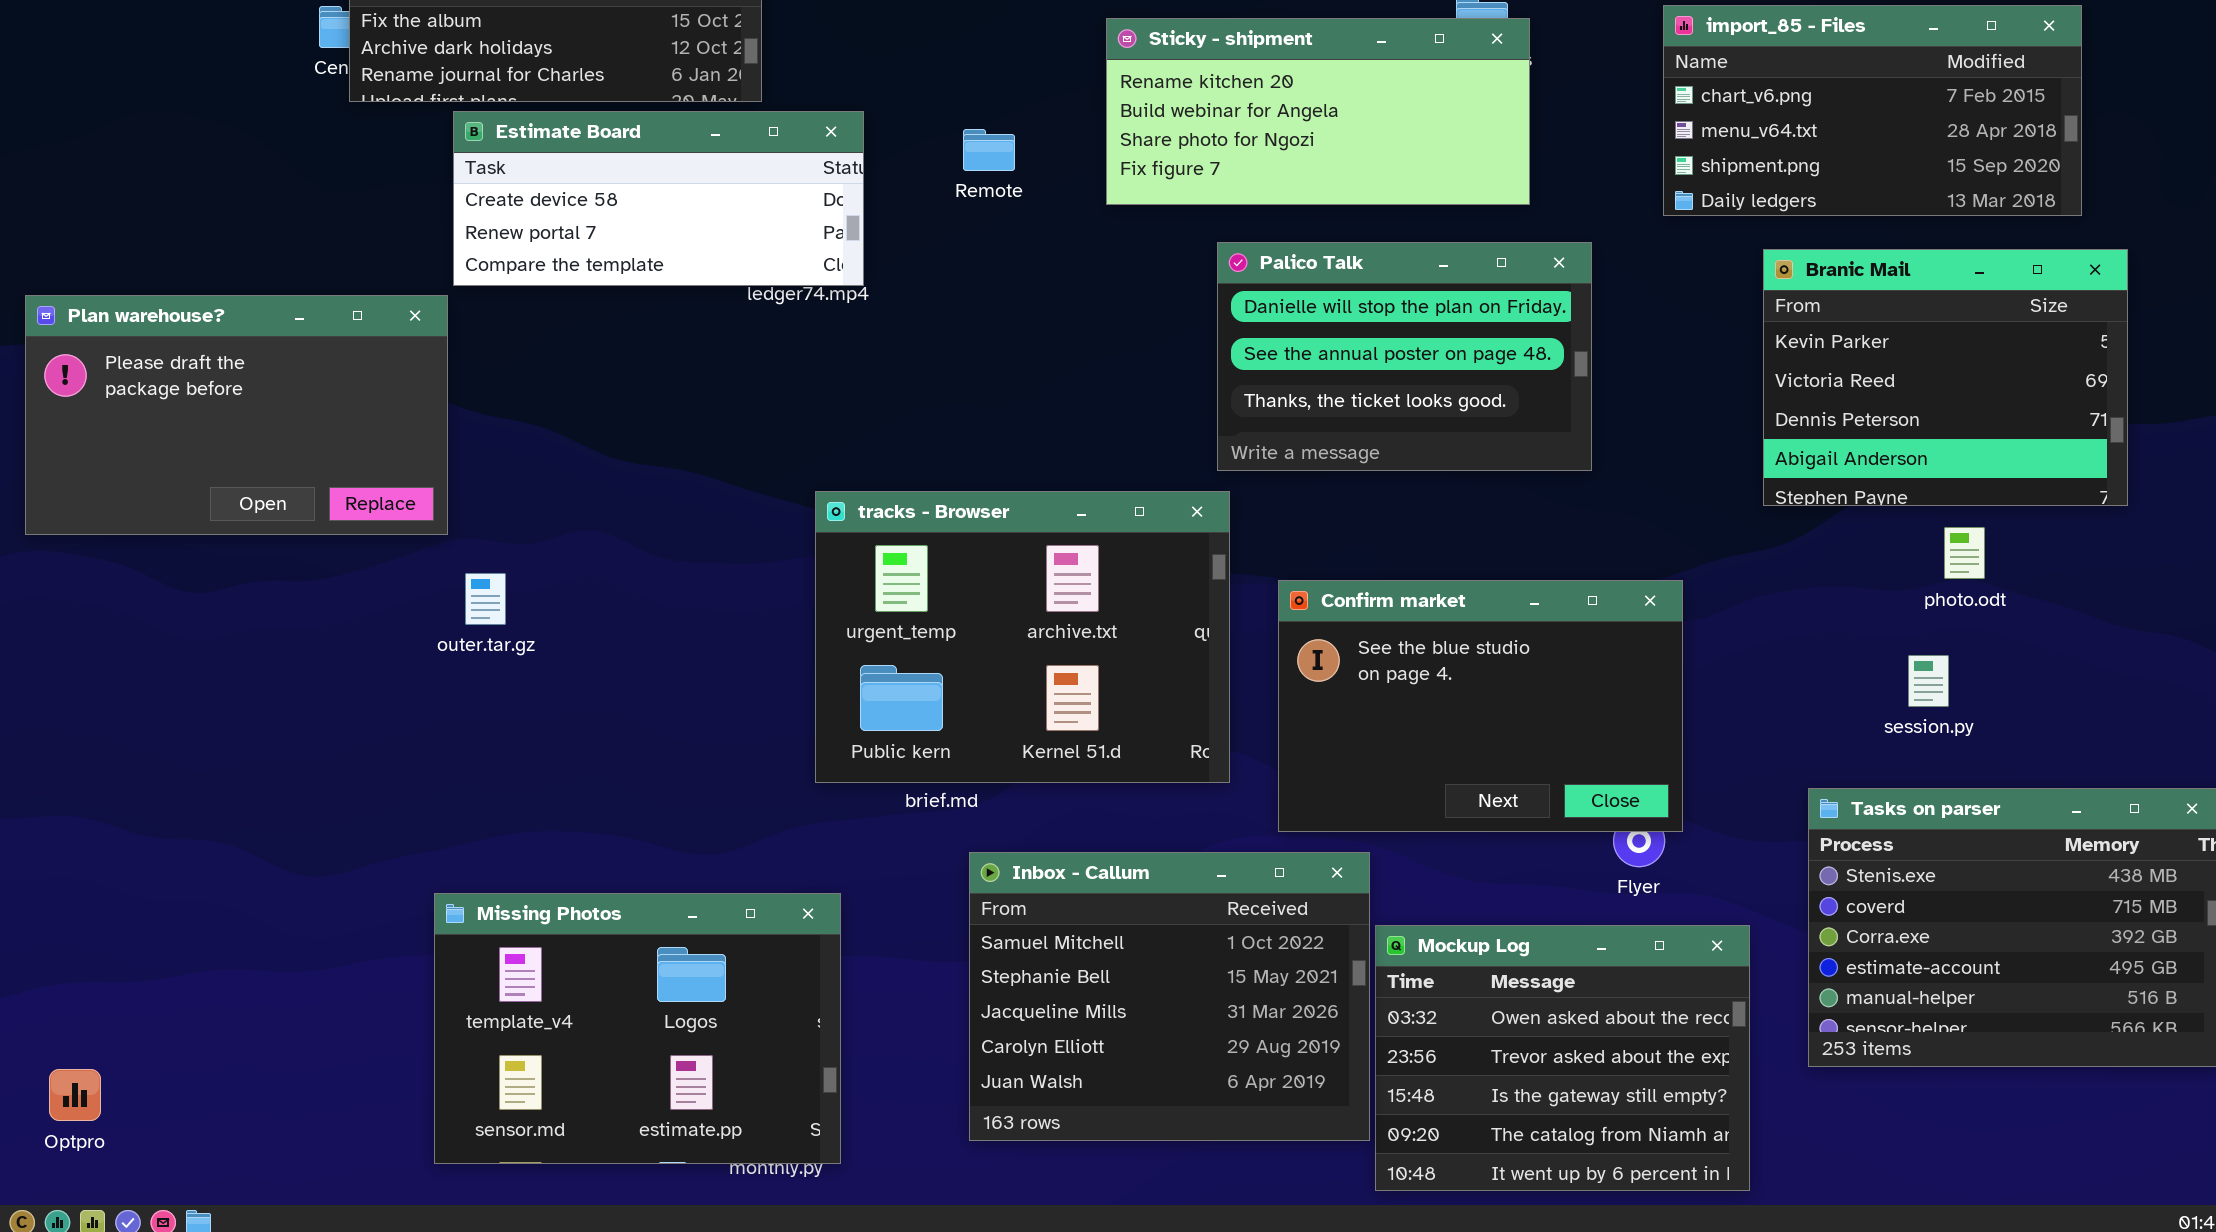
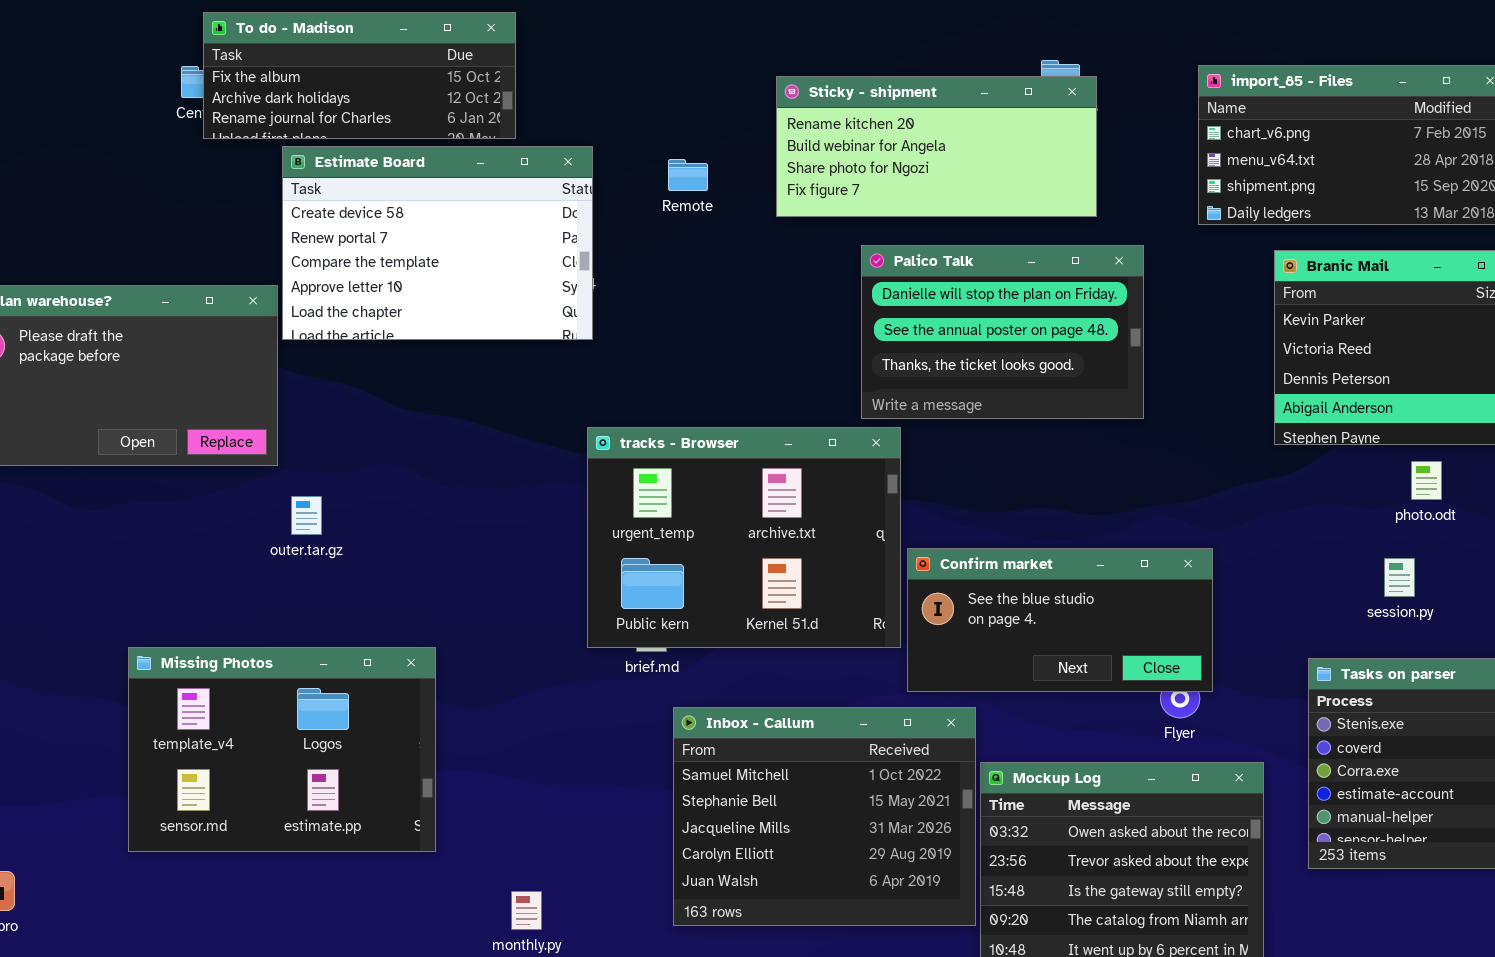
Estimate Board: [453,111,864,286] -> [282,146,593,340], resized
tracks - Browser: [815,491,1230,783] -> [587,427,901,648], moved
Confirm market: [1278,580,1683,832] -> [907,548,1213,692], resized
Missing Photos: [434,893,841,1164] -> [128,647,436,852], moved

